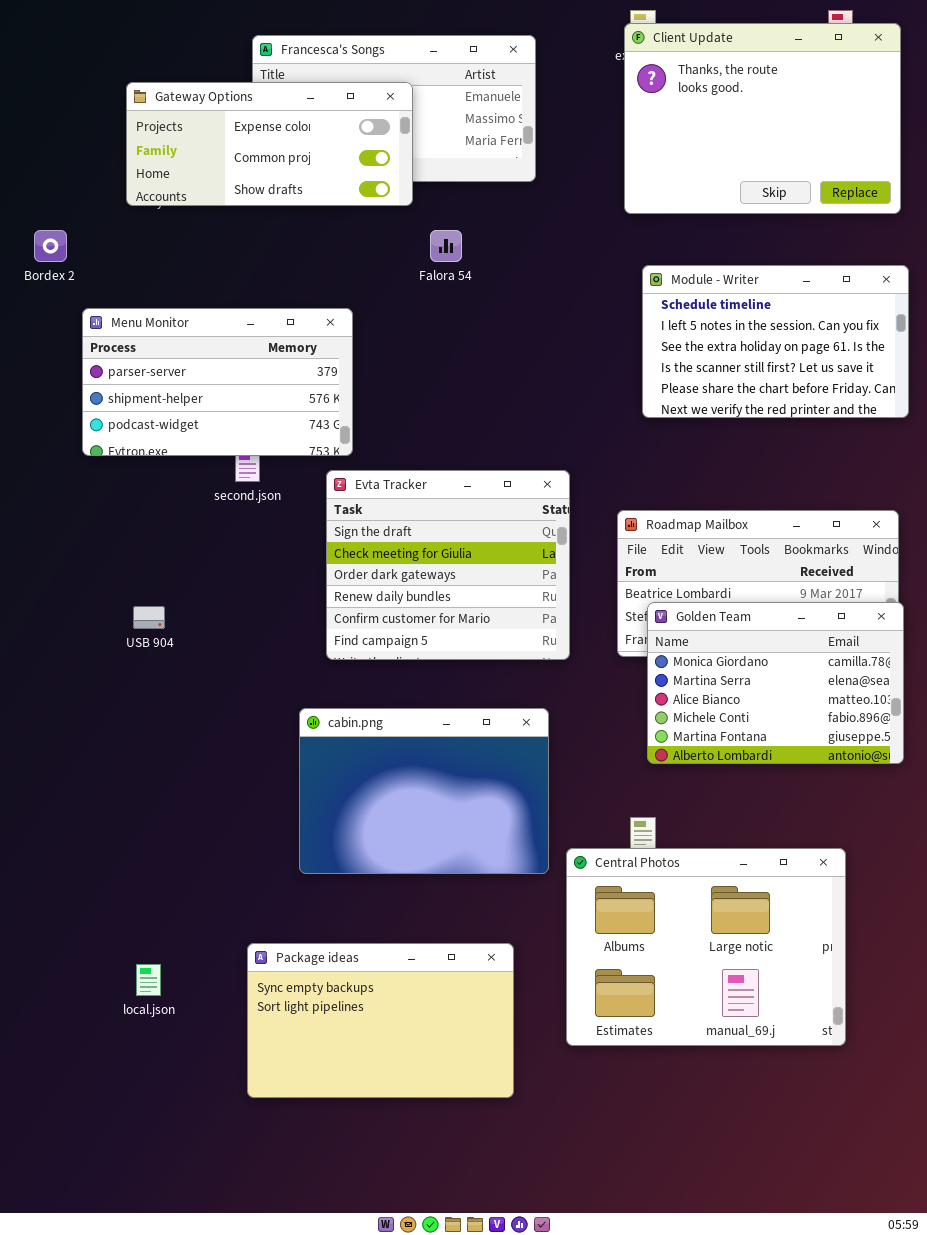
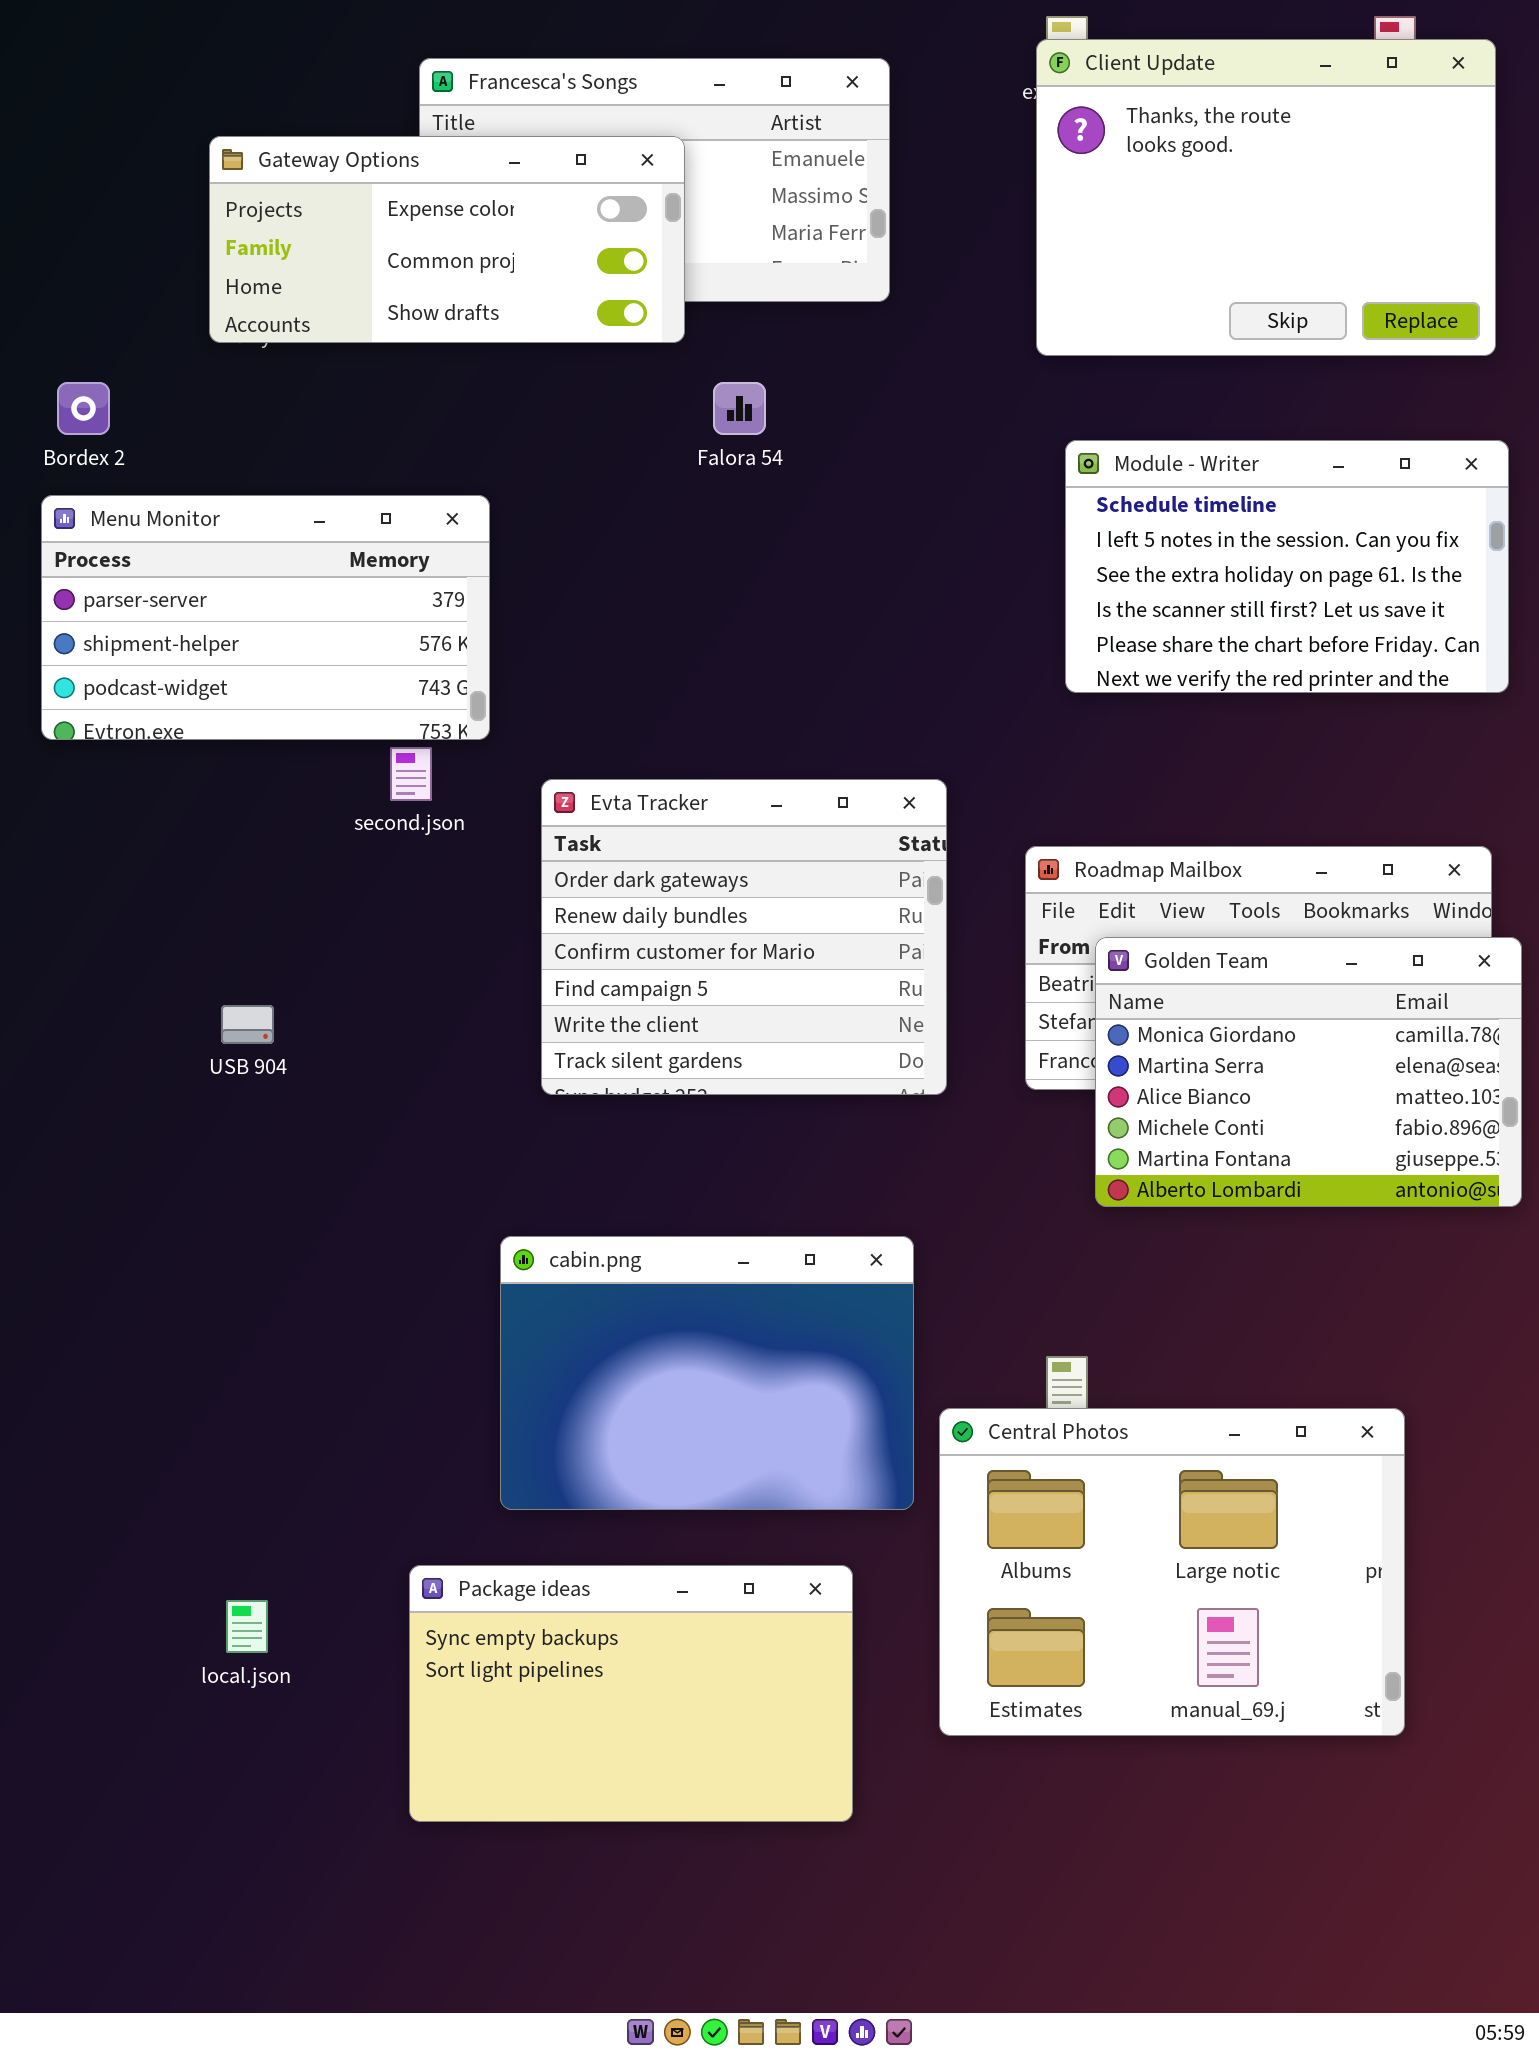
Menu Monitor: [82,308,353,456] -> [41,495,490,740], moved
Evta Tracker: [326,470,570,660] -> [541,779,947,1095], scrolled down 2 rows
Golden Team: [647,602,904,764] -> [1095,937,1522,1207], moved
cabin.png: [299,708,549,874] -> [500,1236,914,1510], moved

